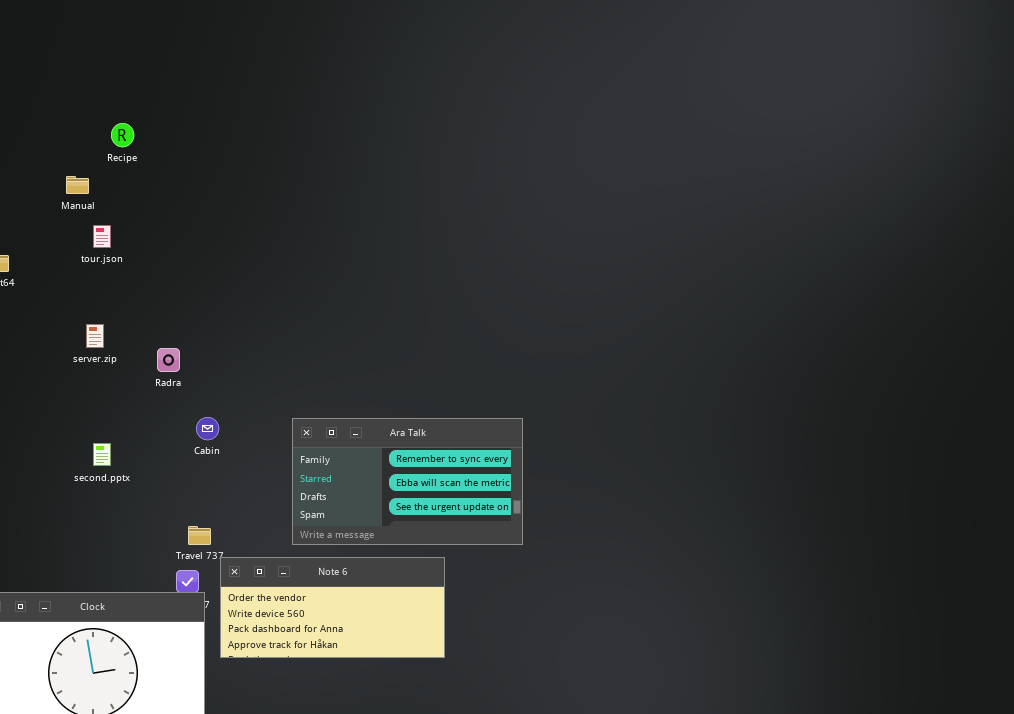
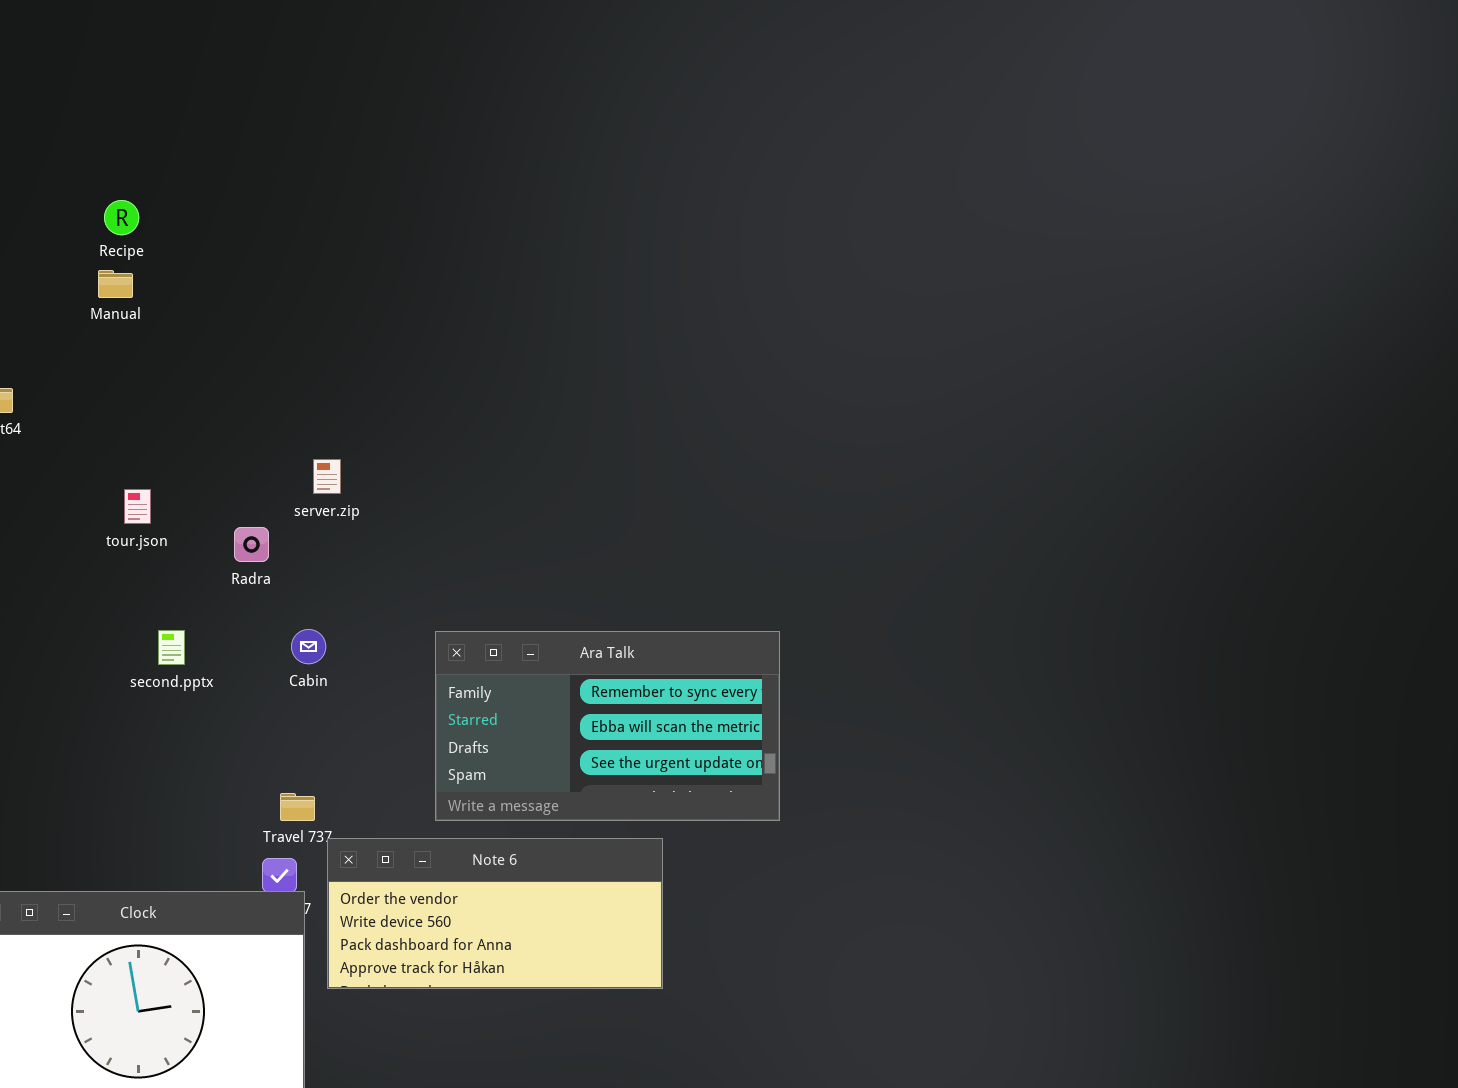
Recipe: [111,123,134,147] -> [104,200,139,235], moved
tour.json: [93,225,111,248] -> [124,489,151,524], moved
server.zip: [86,324,104,348] -> [313,459,341,494], moved
second.pptx: [93,443,111,466] -> [158,630,185,665], moved

